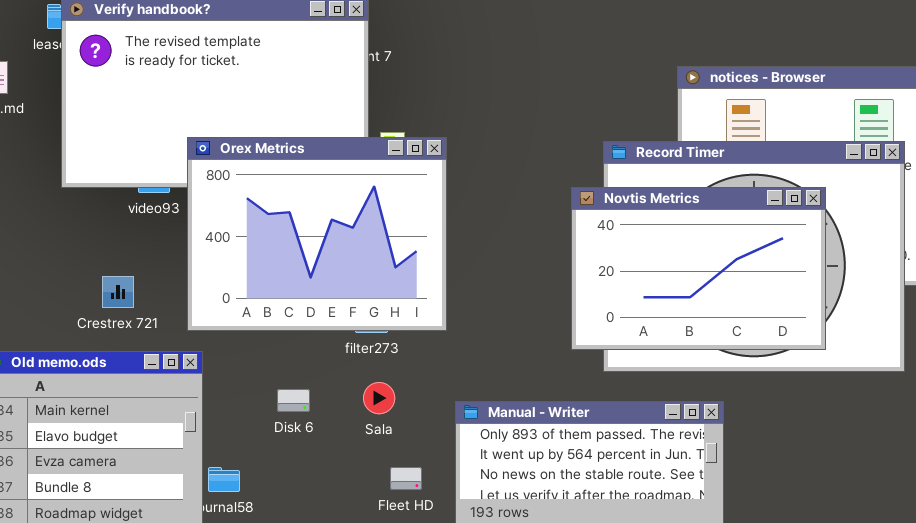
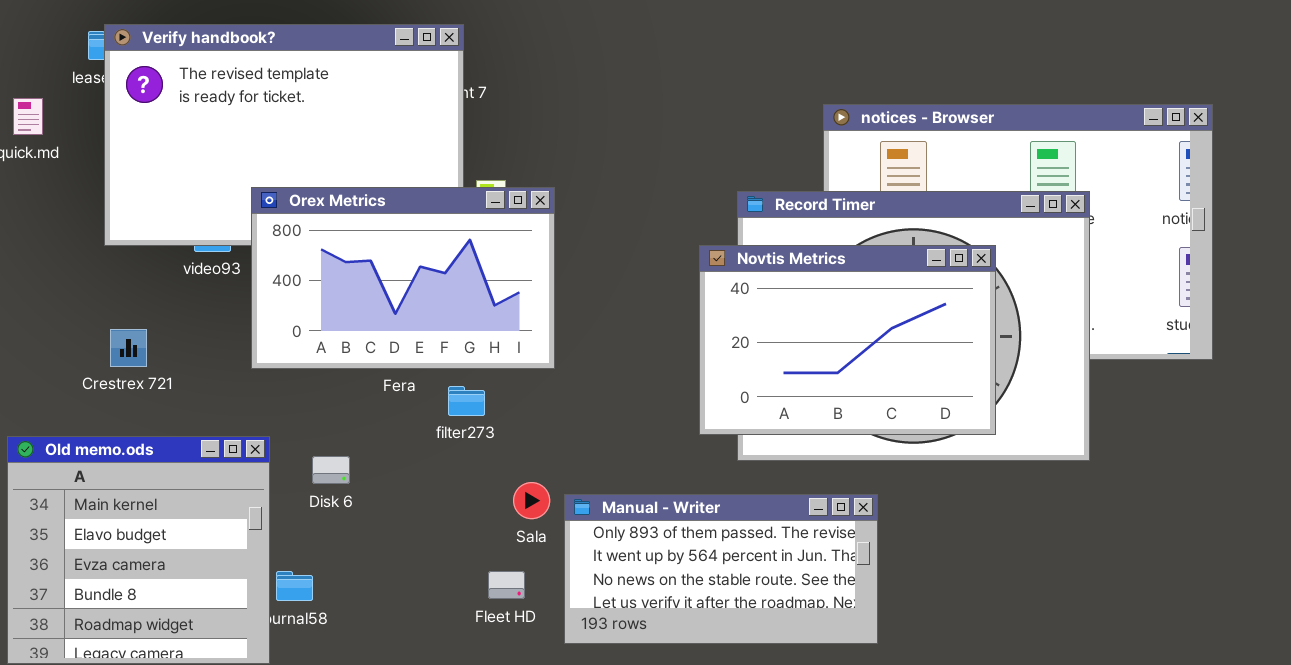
Orex Metrics: [187,137,447,331] -> [251,187,555,369], resized
Crestrex 721: [102,276,134,308] -> [110,329,147,367], moved
Sala: [363,382,395,414] -> [513,482,550,519], moved
Disk 6: [277,389,310,412] -> [312,456,350,484], moved

